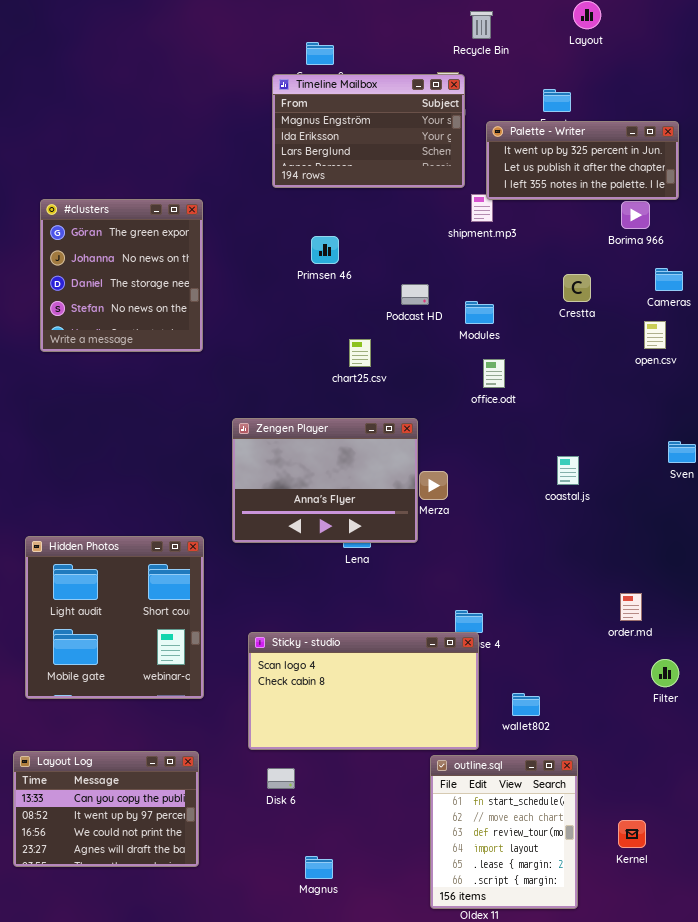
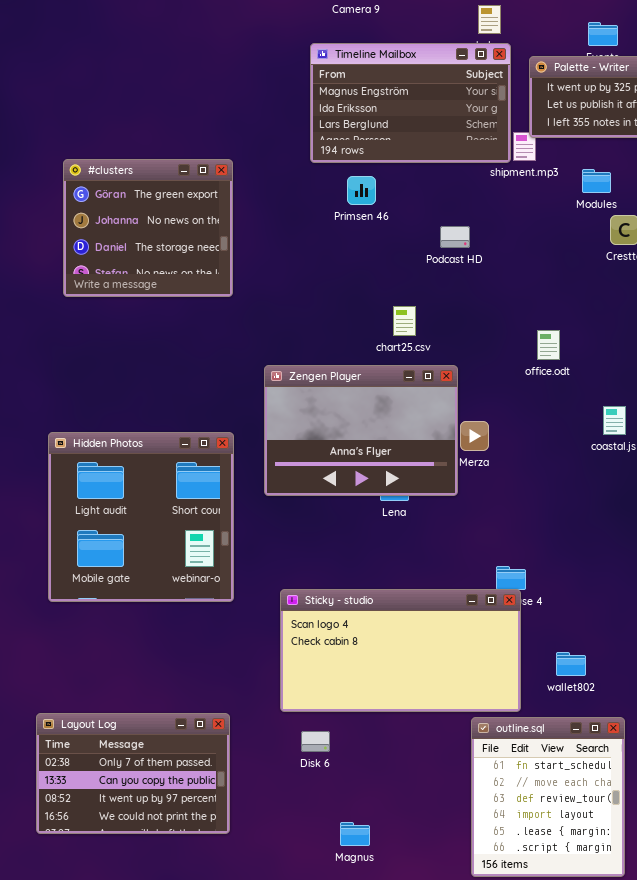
Timeline Mailbox: [272,74,465,188] -> [310,43,511,163], moved
#clusters: [40,199,203,352] -> [63,159,233,297], resized
Modules: [465,301,494,324] -> [582,169,611,193], moved
chart25.csv: [349,339,371,367] -> [393,306,416,336], moved
office.odt: [483,359,505,388] -> [537,330,560,360], moved
Hidden Photos: [25,536,204,699] -> [48,432,234,602], moved
Layout Log: [13,751,199,867] -> [36,713,230,834], scrolled up 1 row

